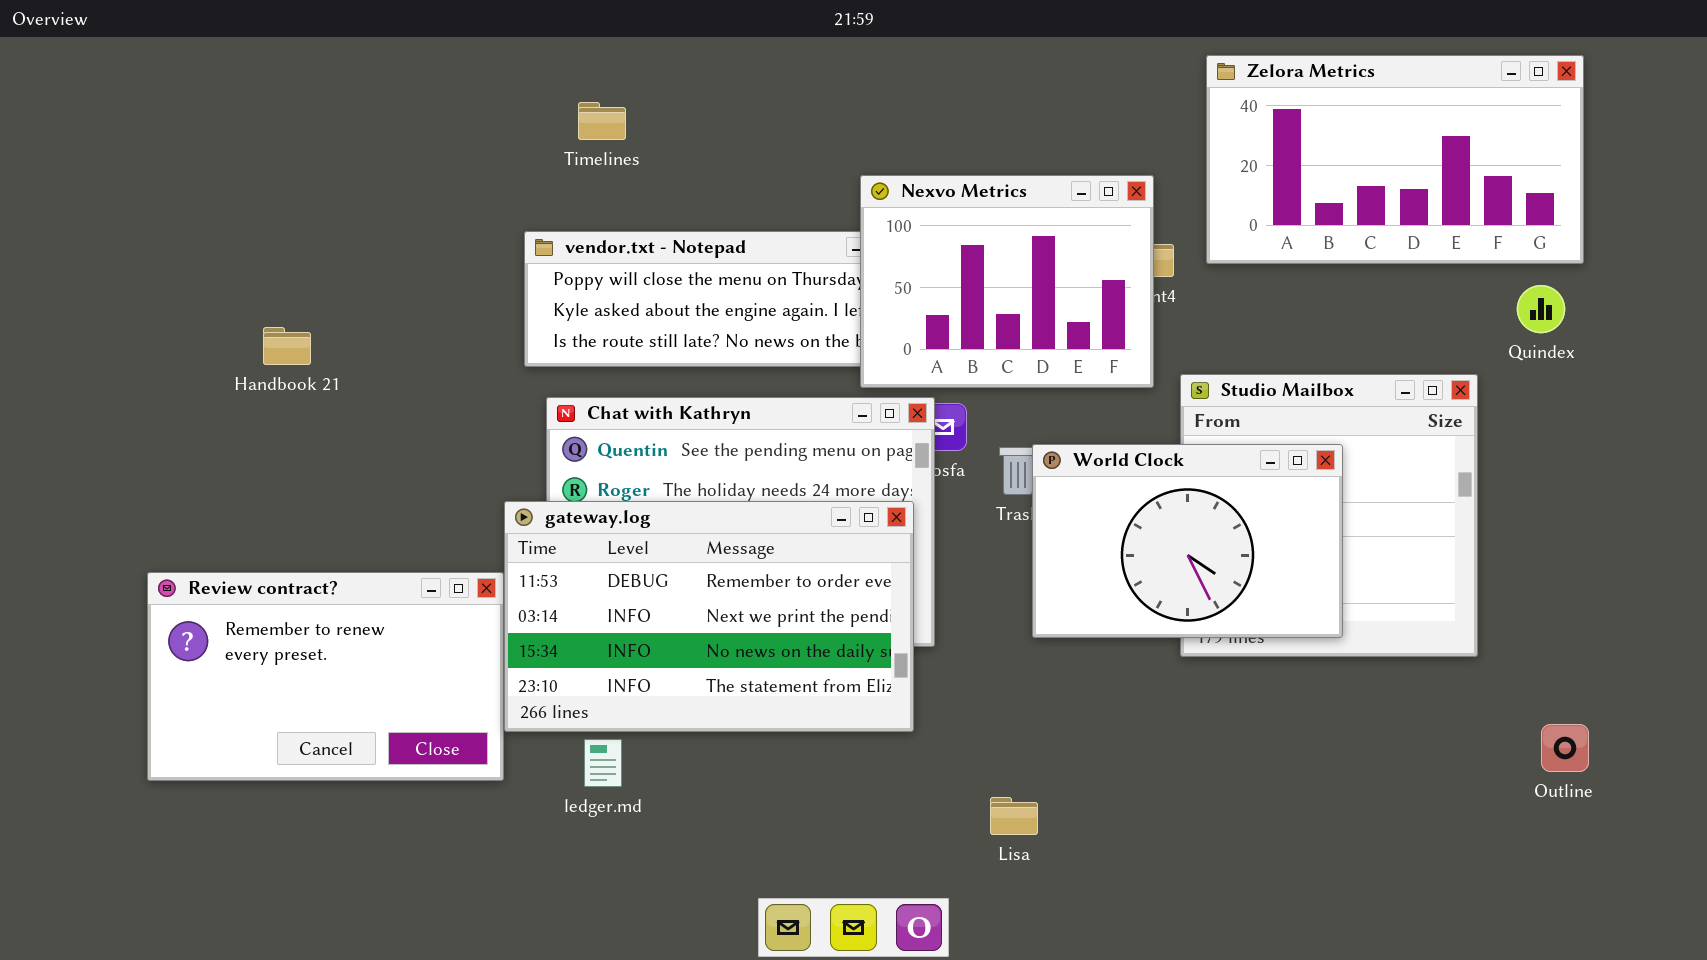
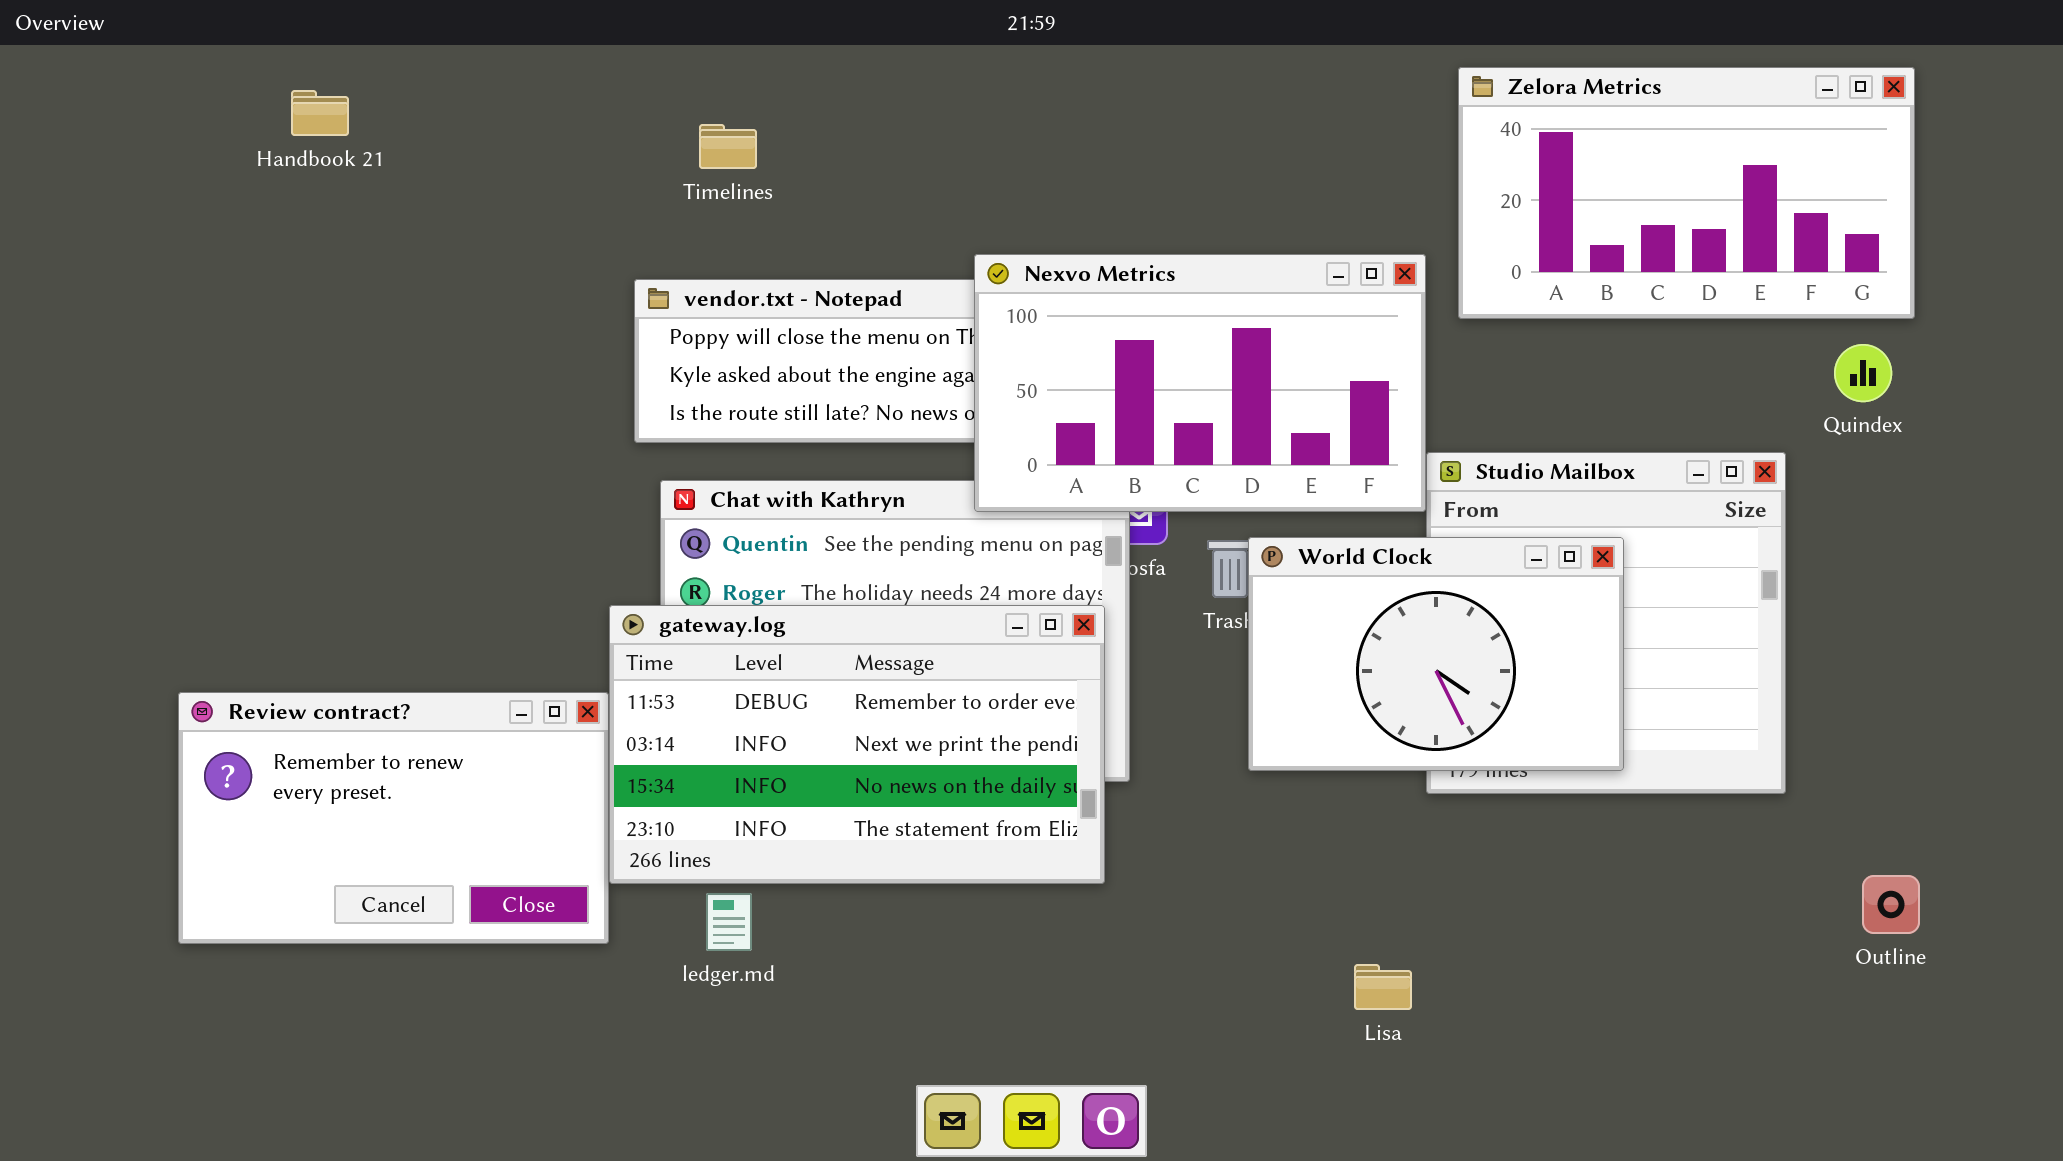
Nexvo Metrics: [860,175,1154,388] -> [974,254,1426,512], moved, resized
Handbook 21: [263,327,311,365] -> [291,90,349,136], moved
Lisa: [990,797,1038,835] -> [1354,964,1412,1010], moved

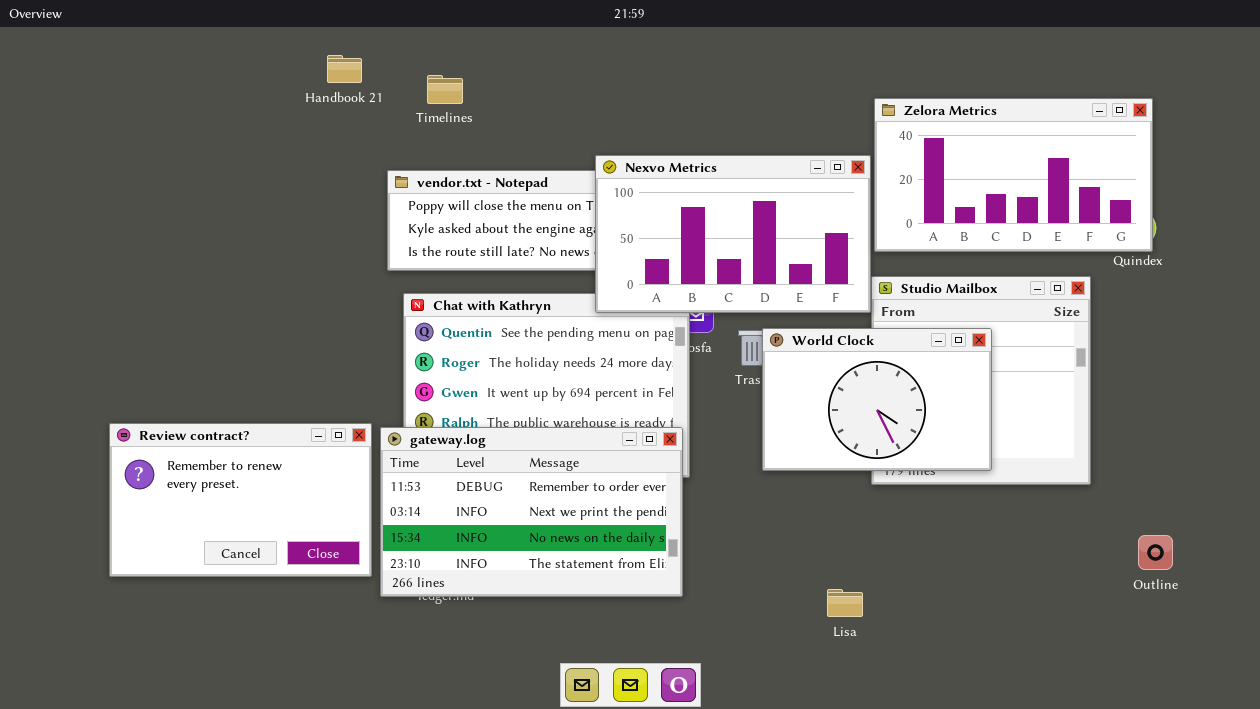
Zelora Metrics: [1458,67,1915,319] -> [874,98,1153,252], moved
Handbook 21: [291,90,349,136] -> [327,55,362,83], moved
gateway.log: [609,605,1105,884] -> [380,427,683,597], moved

